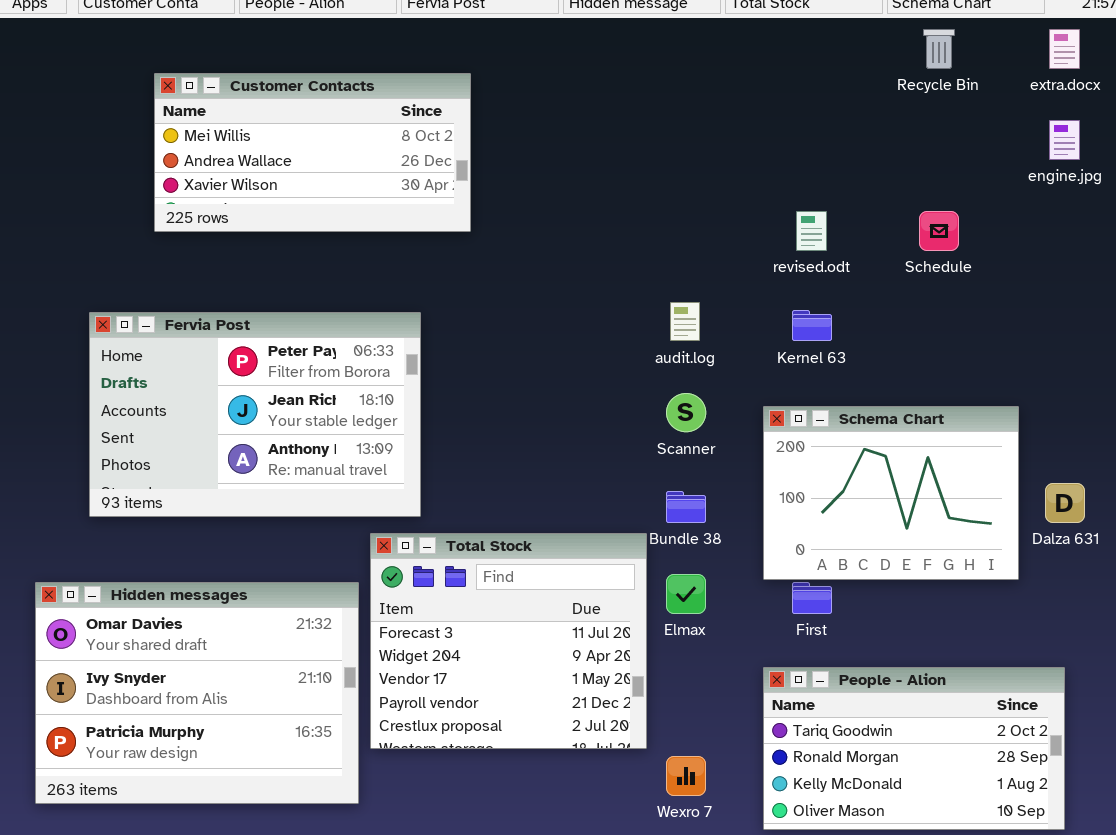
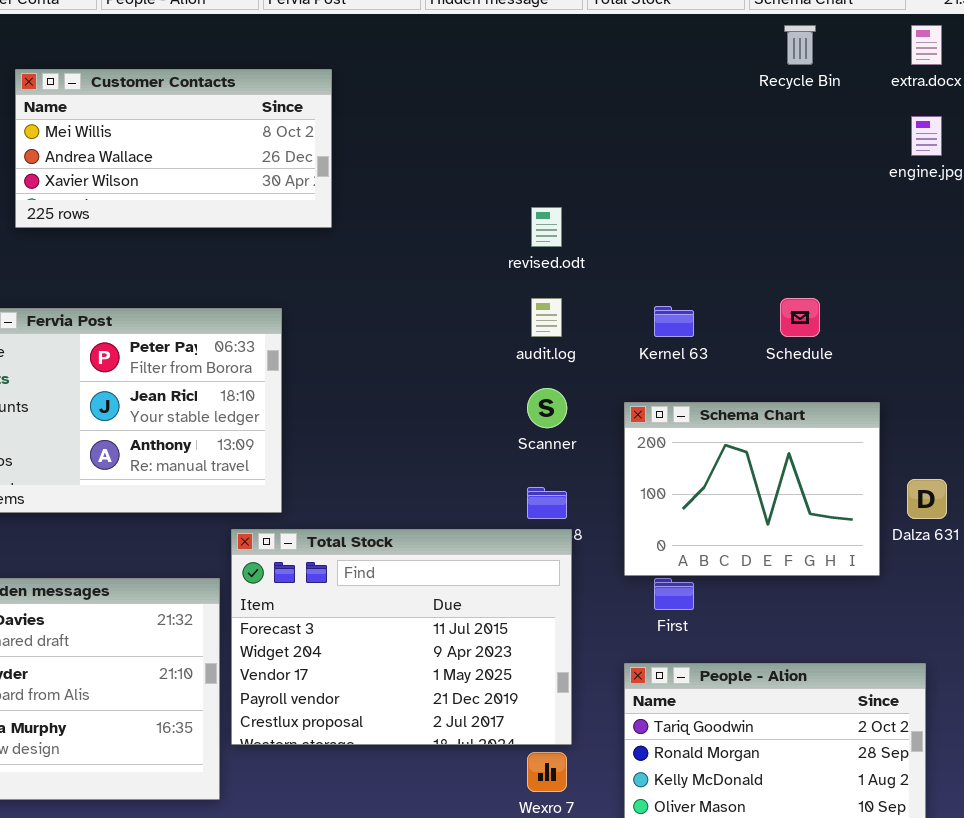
revised.odt: [796,211,827,251] -> [531,207,562,247], moved
Schedule: [919,211,959,251] -> [780,298,820,337], moved
Total Stock: [370,533,647,749] -> [231,529,572,745], resized

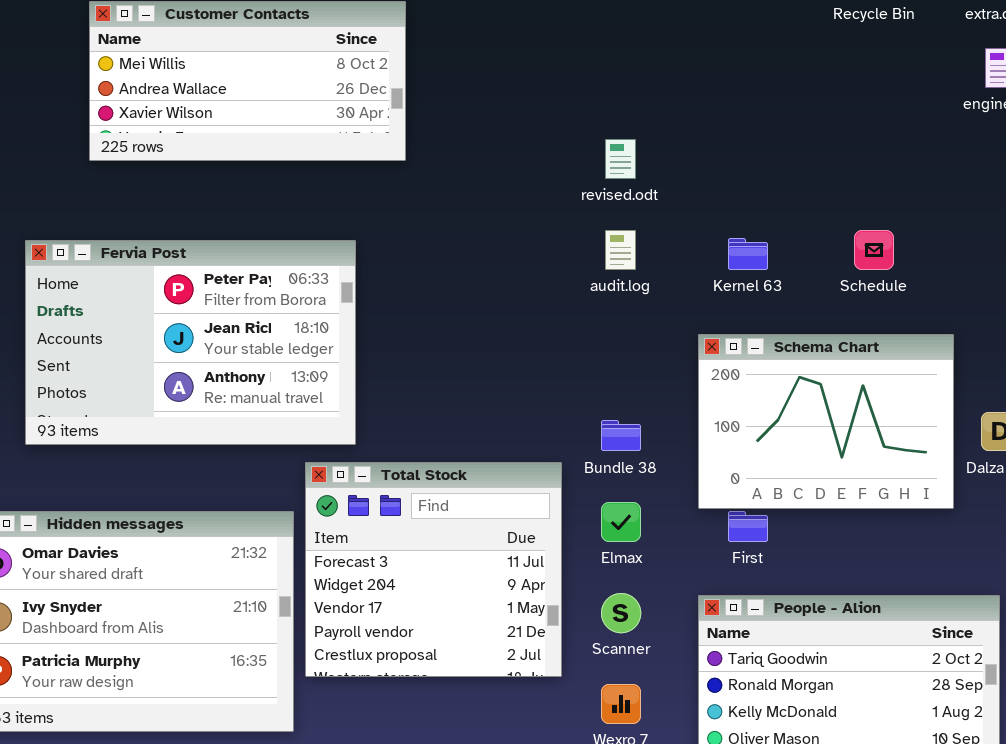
Scanner: [527,388,567,428] -> [601,593,641,633], moved
Total Stock: [231,529,572,745] -> [305,462,562,677], resized

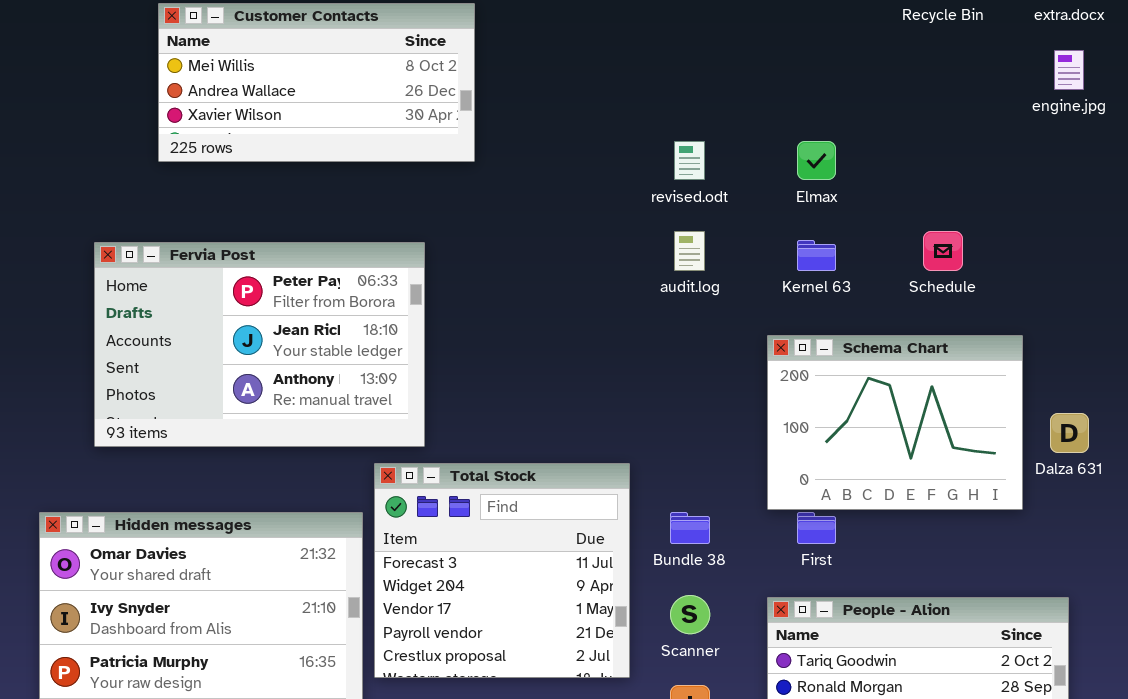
Bundle 38: [601,420,641,451] -> [670,512,710,544], moved
Elmax: [601,502,641,542] -> [797,141,836,180], moved

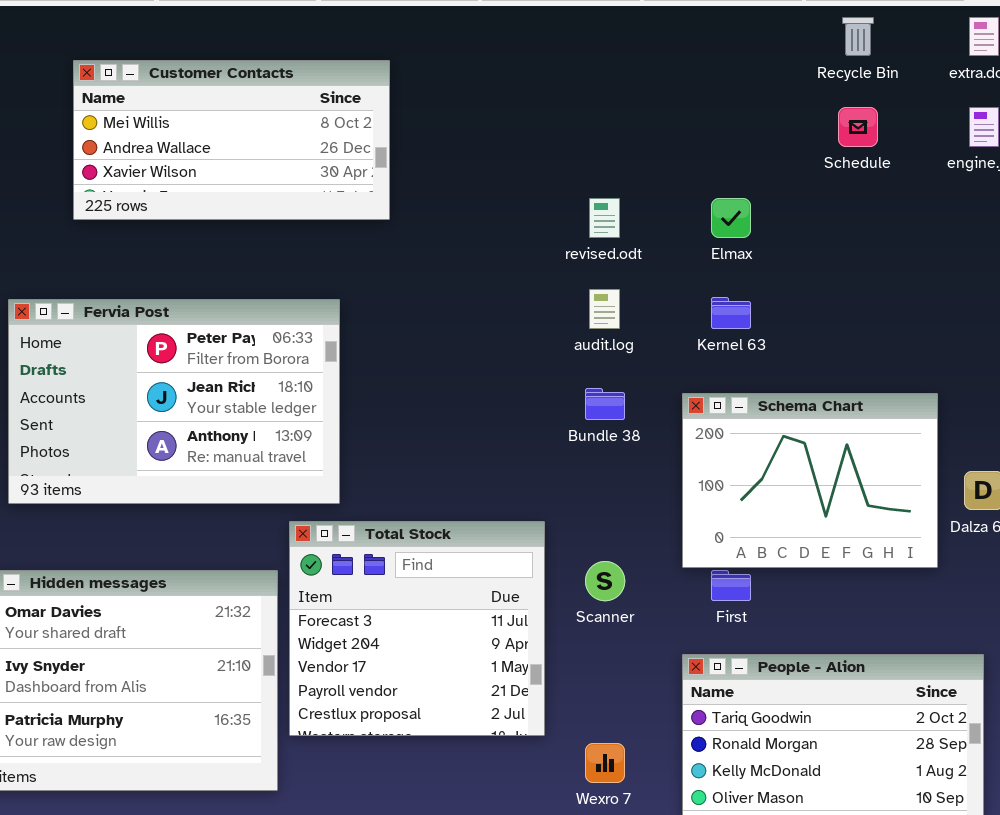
Schedule: [923,231,963,271] -> [838,107,878,147], moved
Bundle 38: [670,512,710,544] -> [585,388,625,420], moved
Scanner: [670,595,710,634] -> [585,561,625,601], moved

